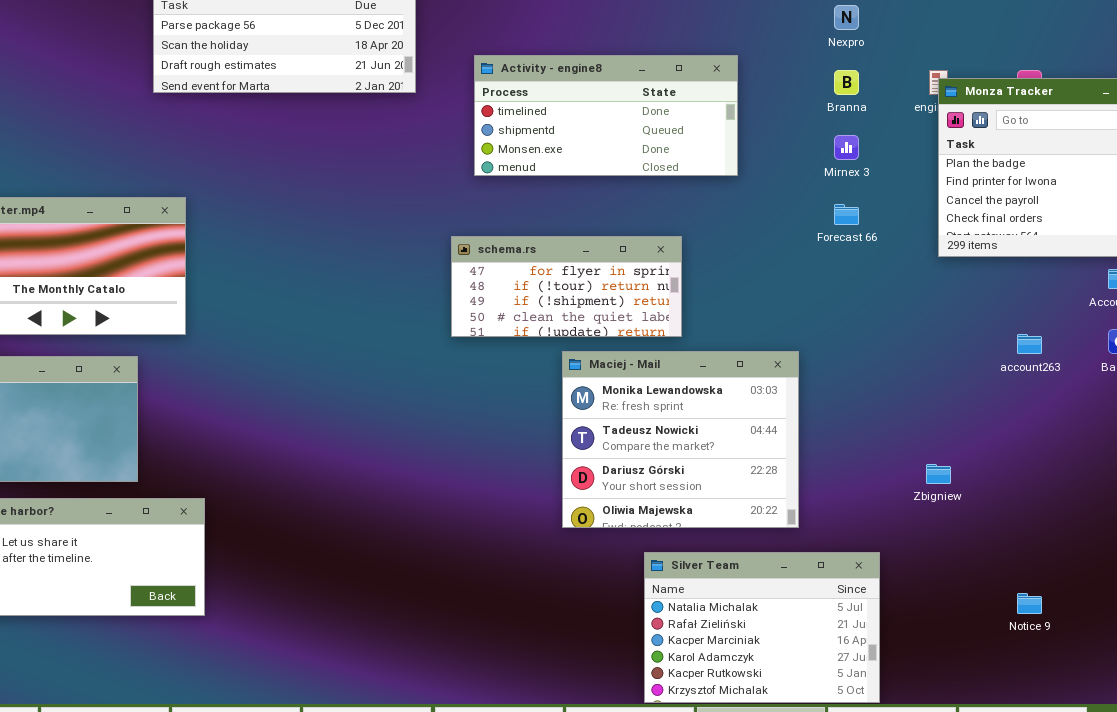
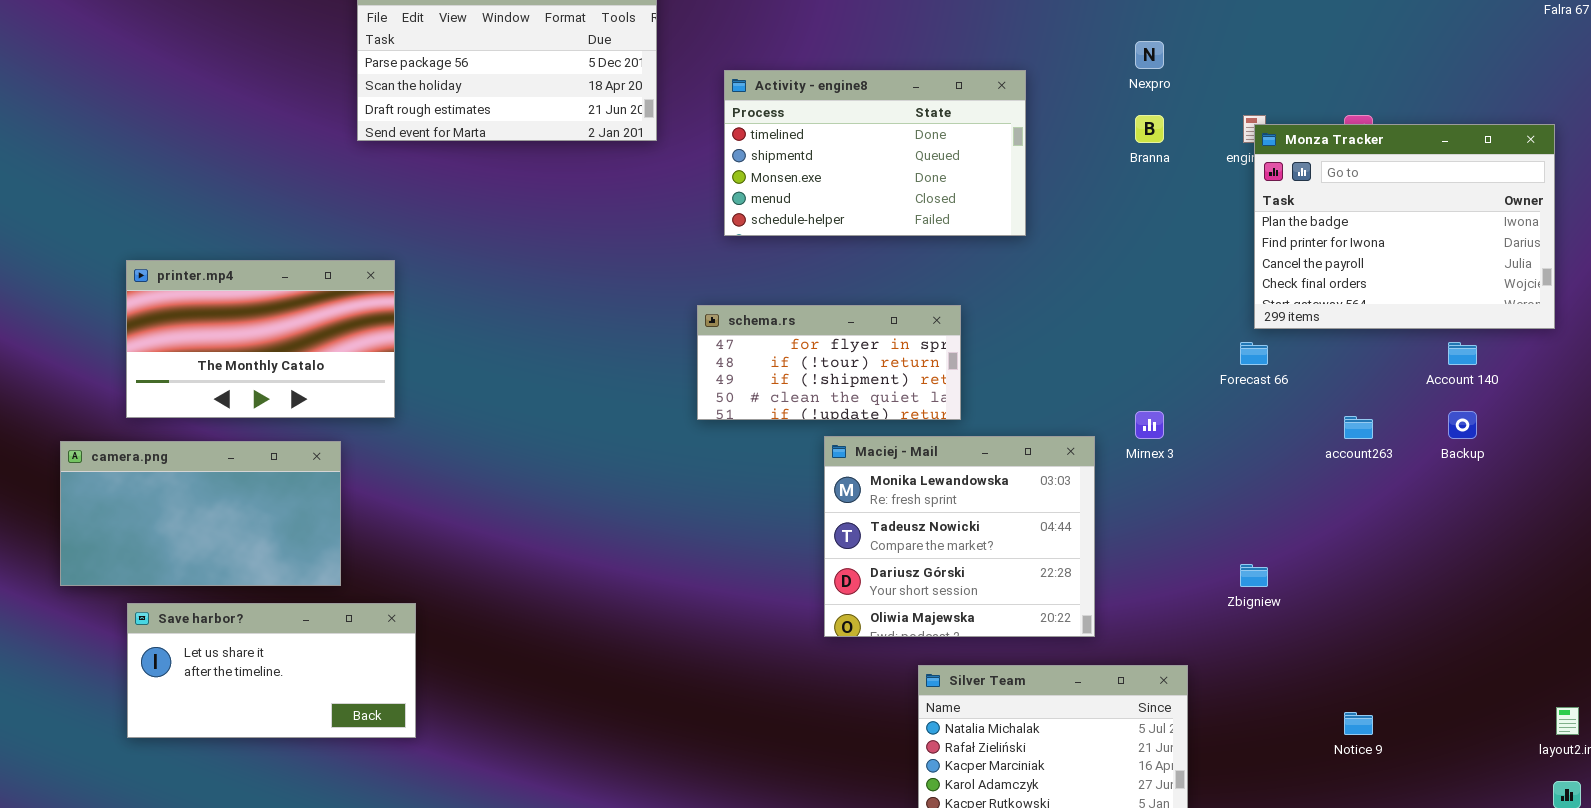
Activity - engine8: [474,55,738,176] -> [724,70,1026,236], resized
Mirnex 3: [834,135,859,160] -> [1135,411,1164,439], moved
Forecast 66: [834,204,859,225] -> [1240,342,1268,365], moved

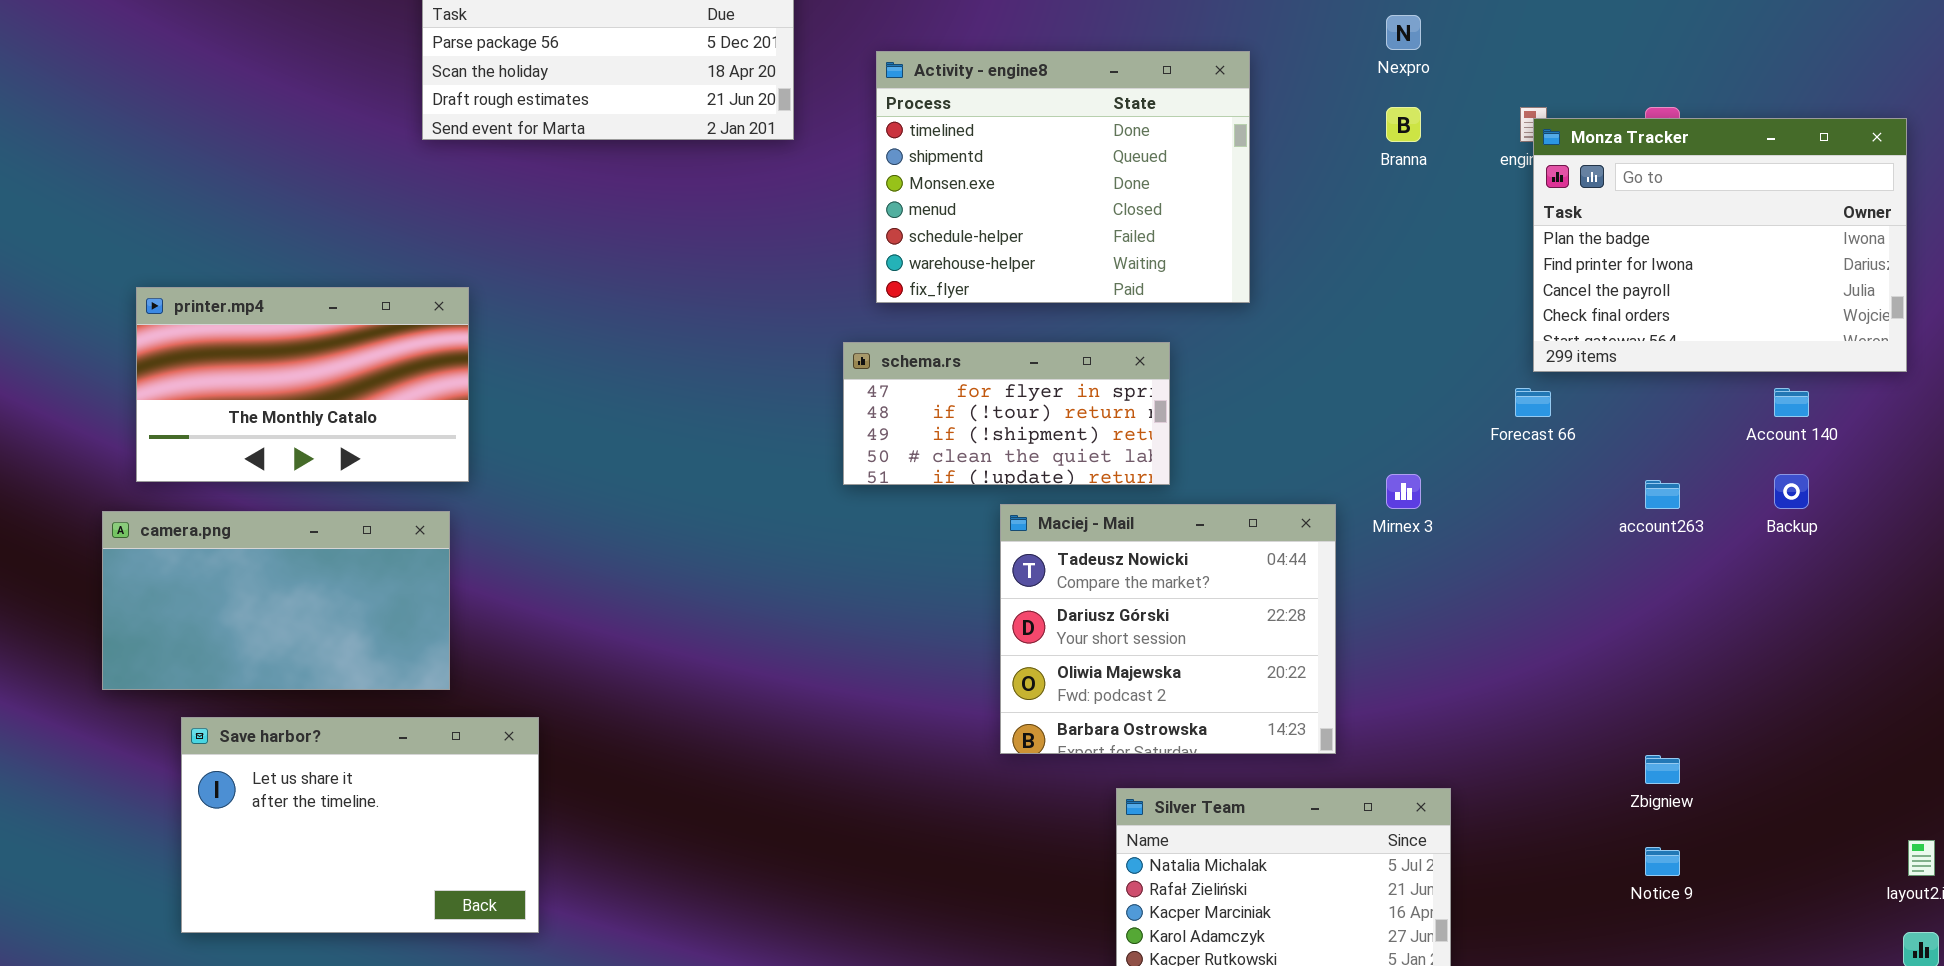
Activity - engine8: [724,70,1026,236] -> [876,51,1250,303], resized
Maciej - Mail: [824,436,1095,637] -> [1000,504,1336,754], scrolled down 1 row
camera.png: [60,441,341,586] -> [102,511,450,690], moved
Zbigniew: [1240,564,1268,587] -> [1645,755,1680,784], moved
Save harbor?: [127,603,416,738] -> [181,717,539,933], moved, resized

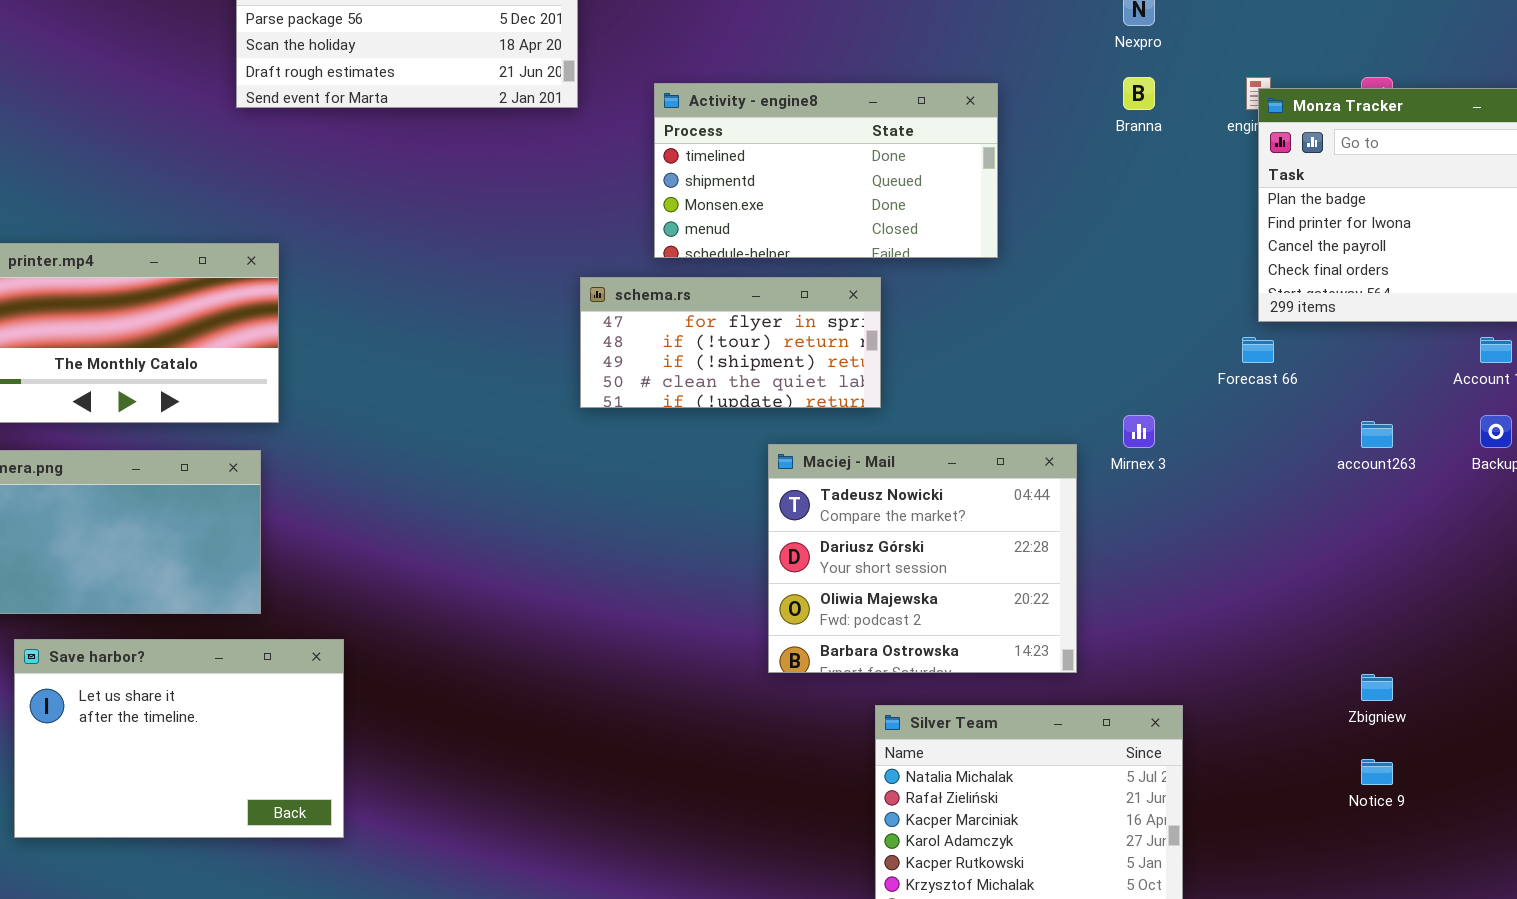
Activity - engine8: [876,51,1250,303] -> [654,83,998,258], resized
schema.rs: [843,342,1170,485] -> [580,277,881,408], moved

